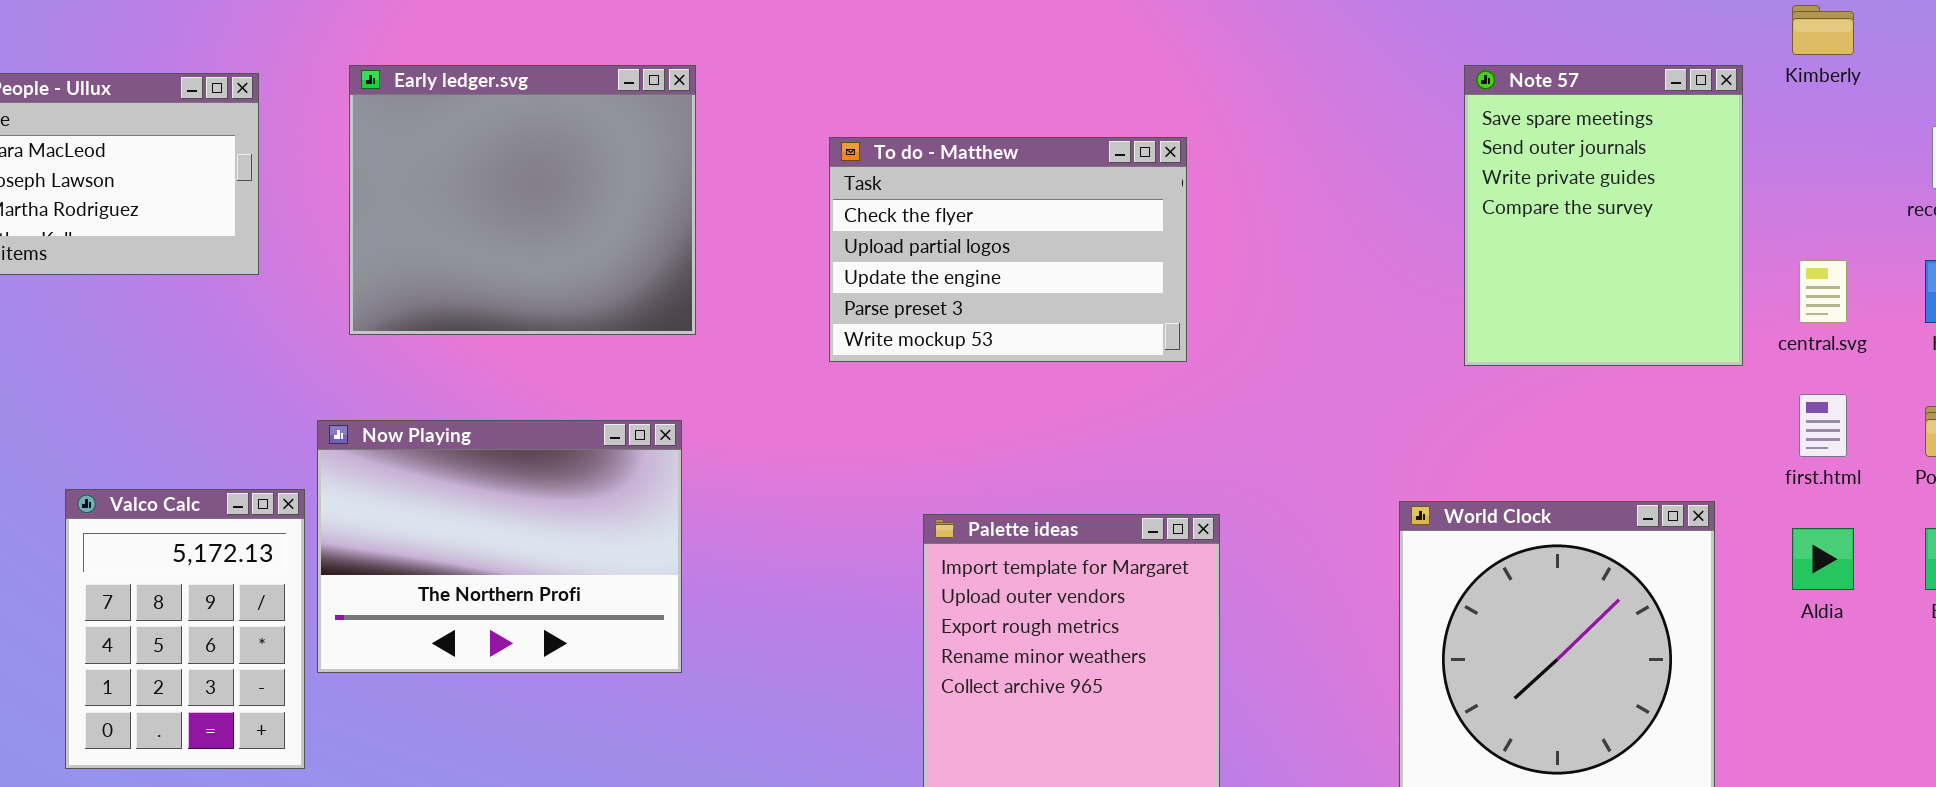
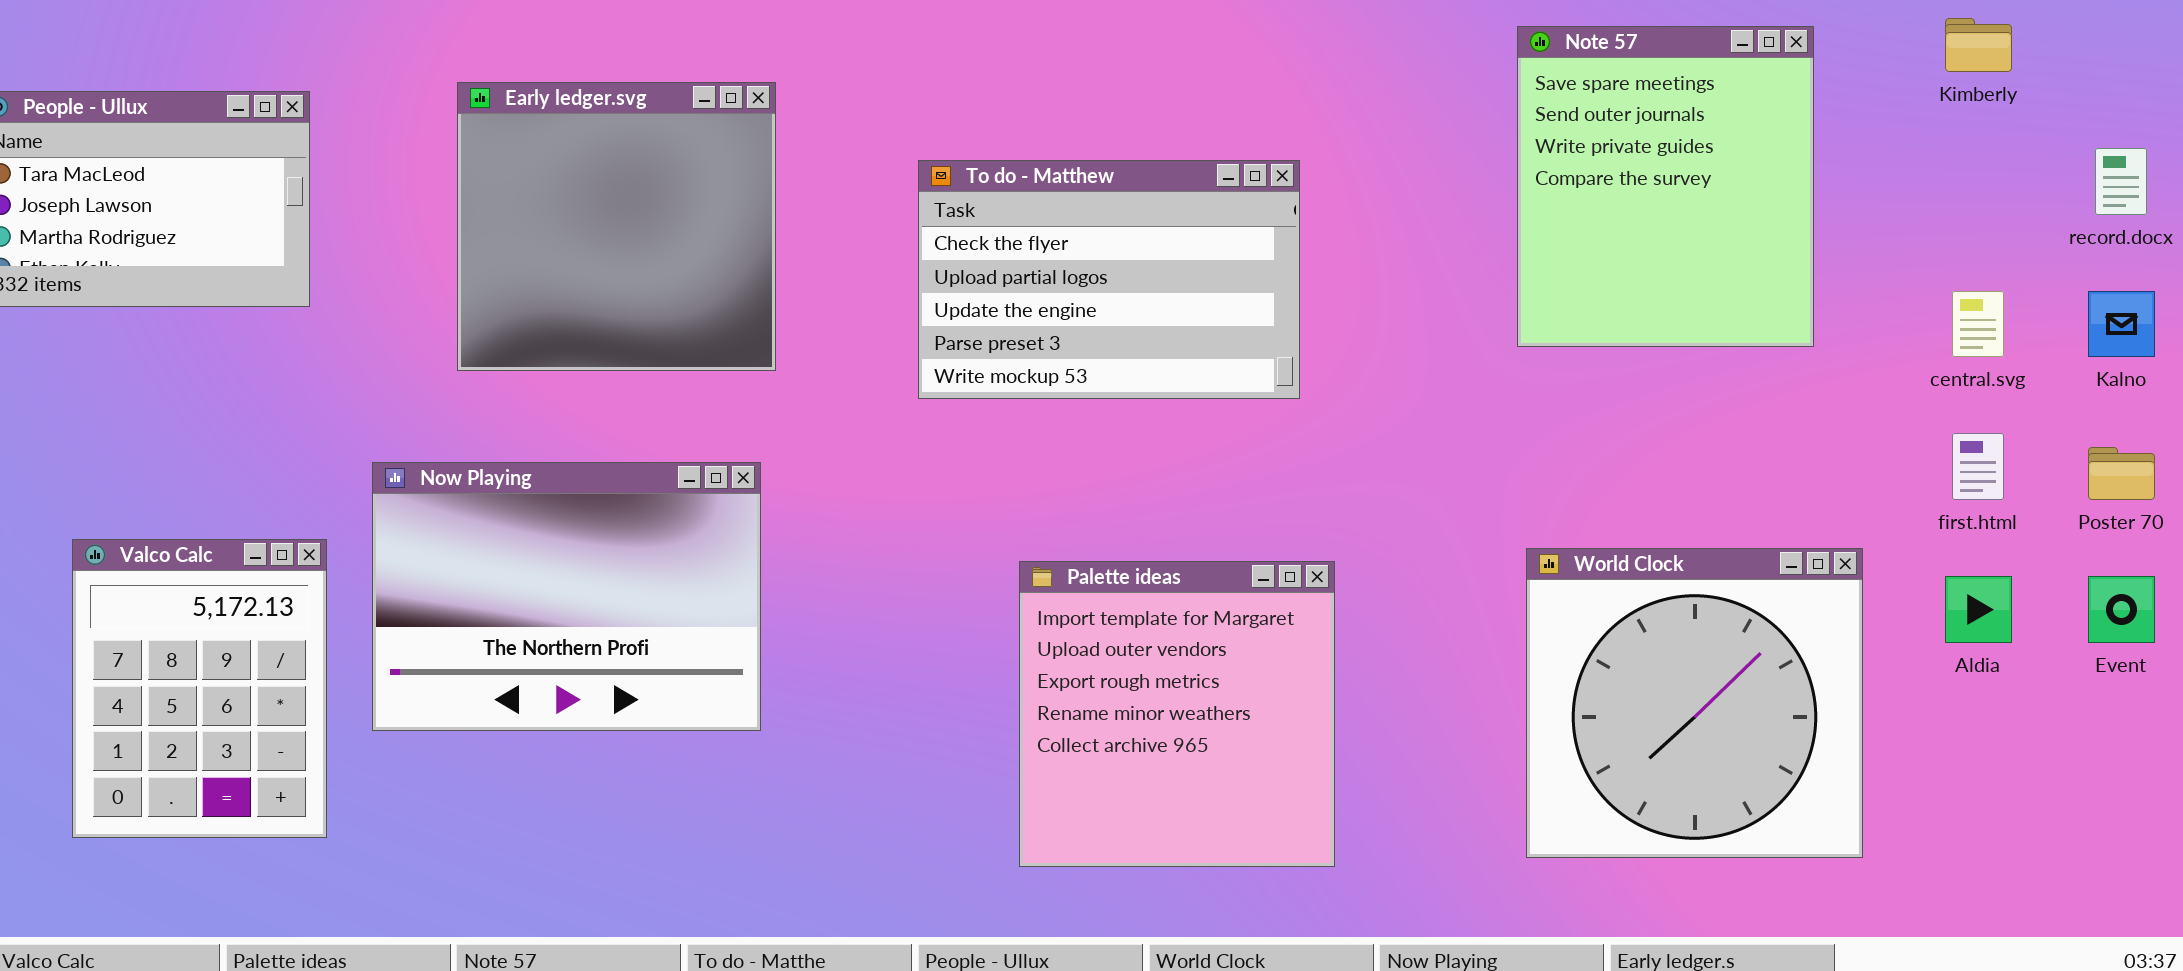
Early ledger.svg: [349,65,696,335] -> [457,82,776,371], resized
Note 57: [1464,65,1743,366] -> [1517,26,1814,347], moved
Valco Calc: [65,489,305,769] -> [72,539,327,838], moved

